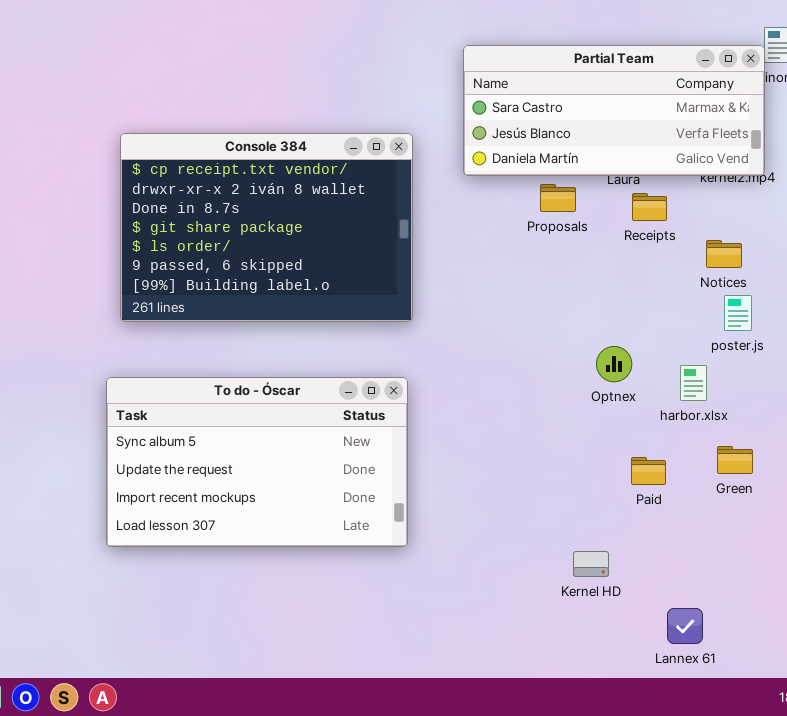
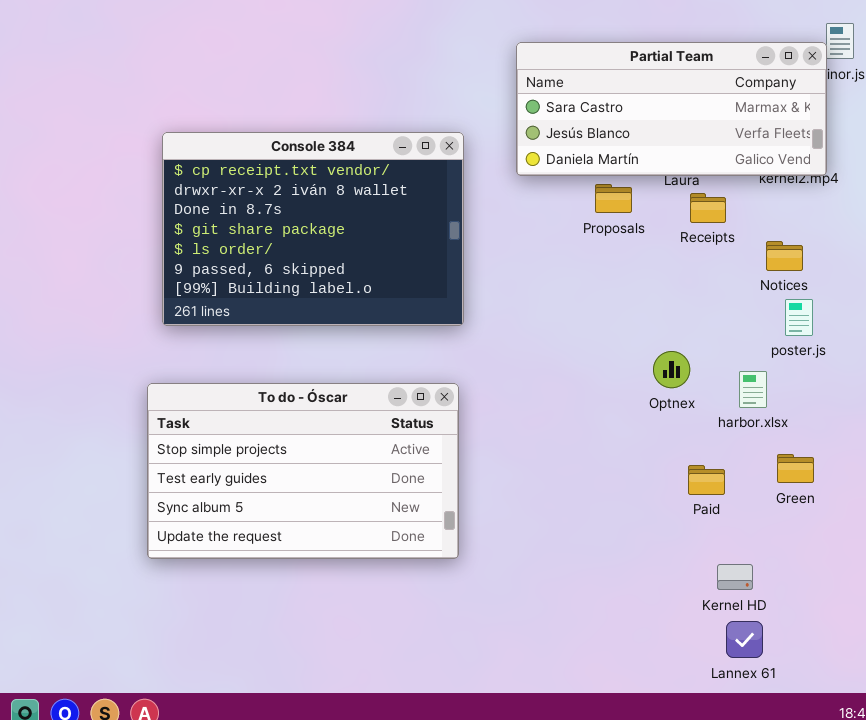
To do - Óscar: [106,377,408,547] -> [147,383,459,559], scrolled up 2 rows
Kernel HD: [573,551,609,577] -> [717,564,753,590], moved

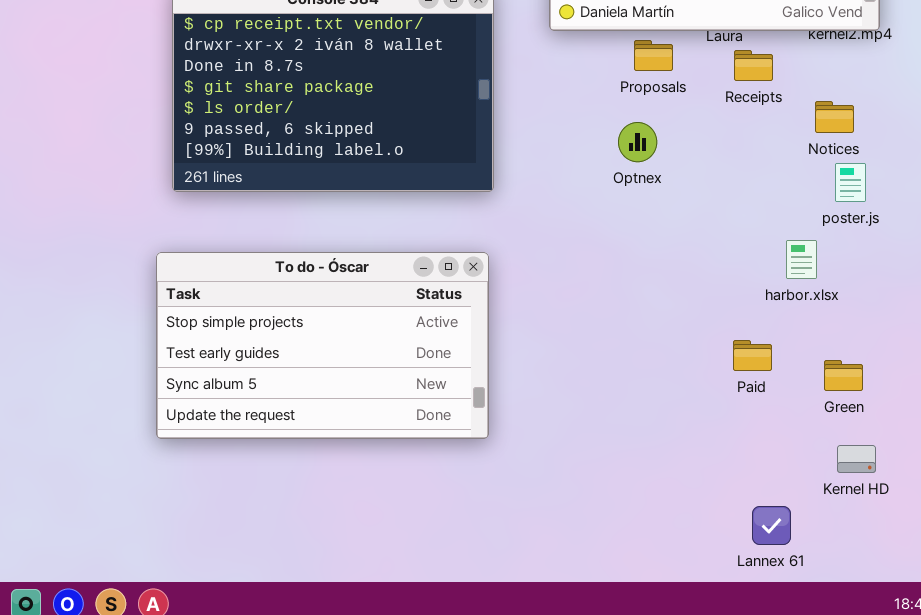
Optnex: [653,351,690,388] -> [618,122,657,162], moved
Green: [777,454,814,483] -> [824,360,863,391], moved
Kernel HD: [717,564,753,590] -> [837,445,876,473], moved
Lannex 61: [726,621,763,658] -> [752,506,791,545], moved

